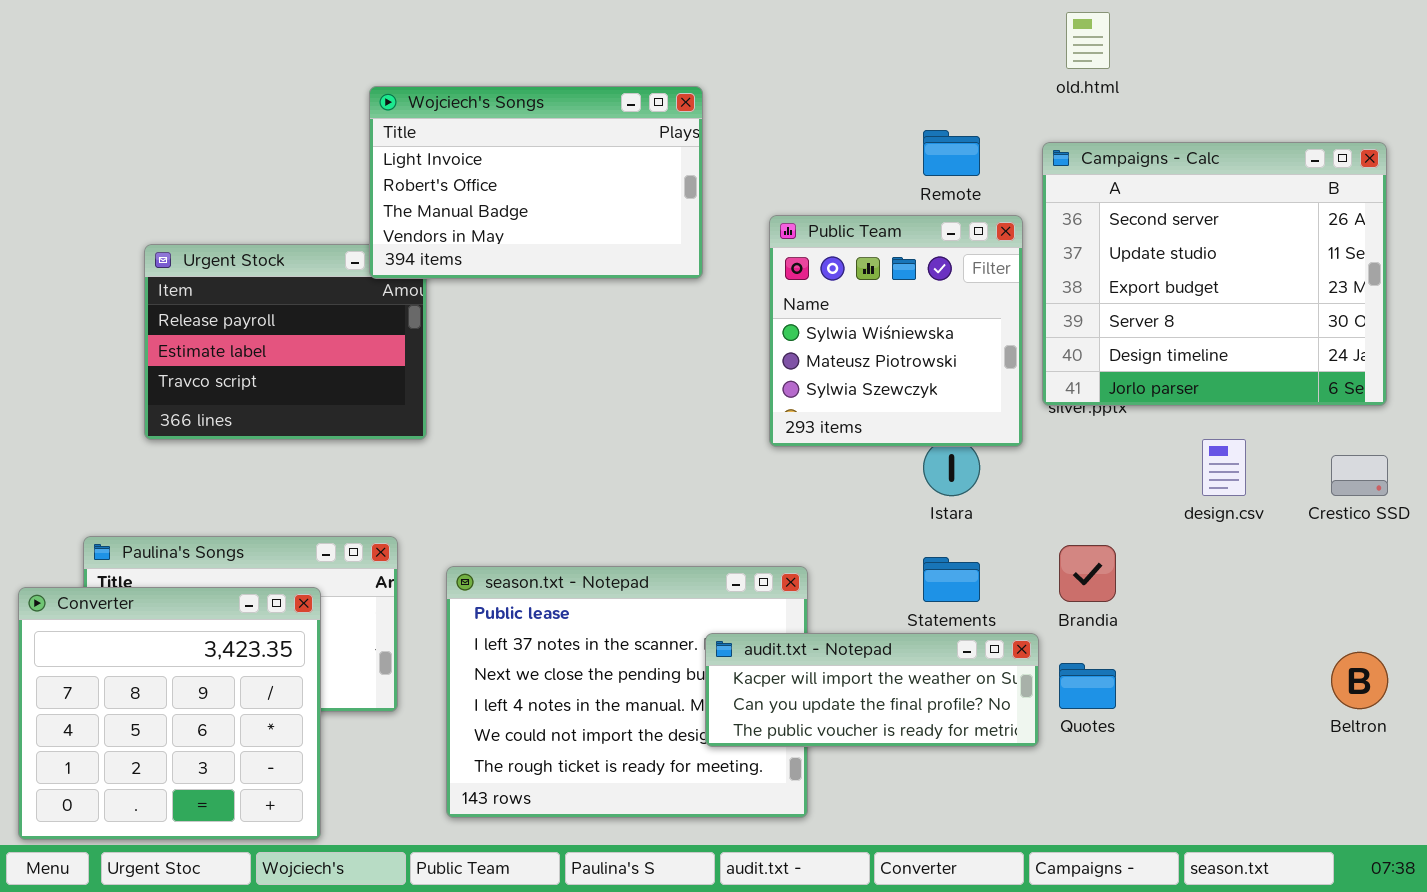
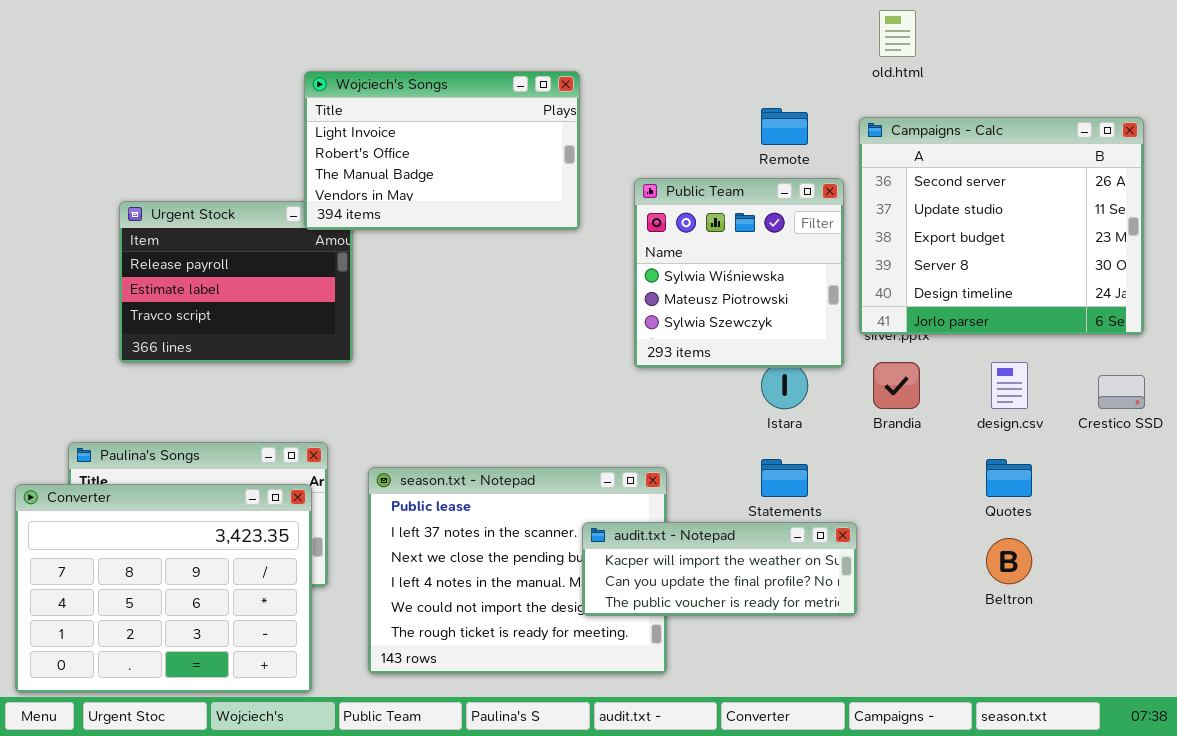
Brandia: [1059,545,1116,602] -> [873,362,920,409], moved
Converter: [18,587,321,840] -> [15,484,312,693], resized
Beltron: [1331,652,1388,709] -> [986,538,1032,584], moved
Quotes: [1059,663,1116,709] -> [986,459,1032,497], moved

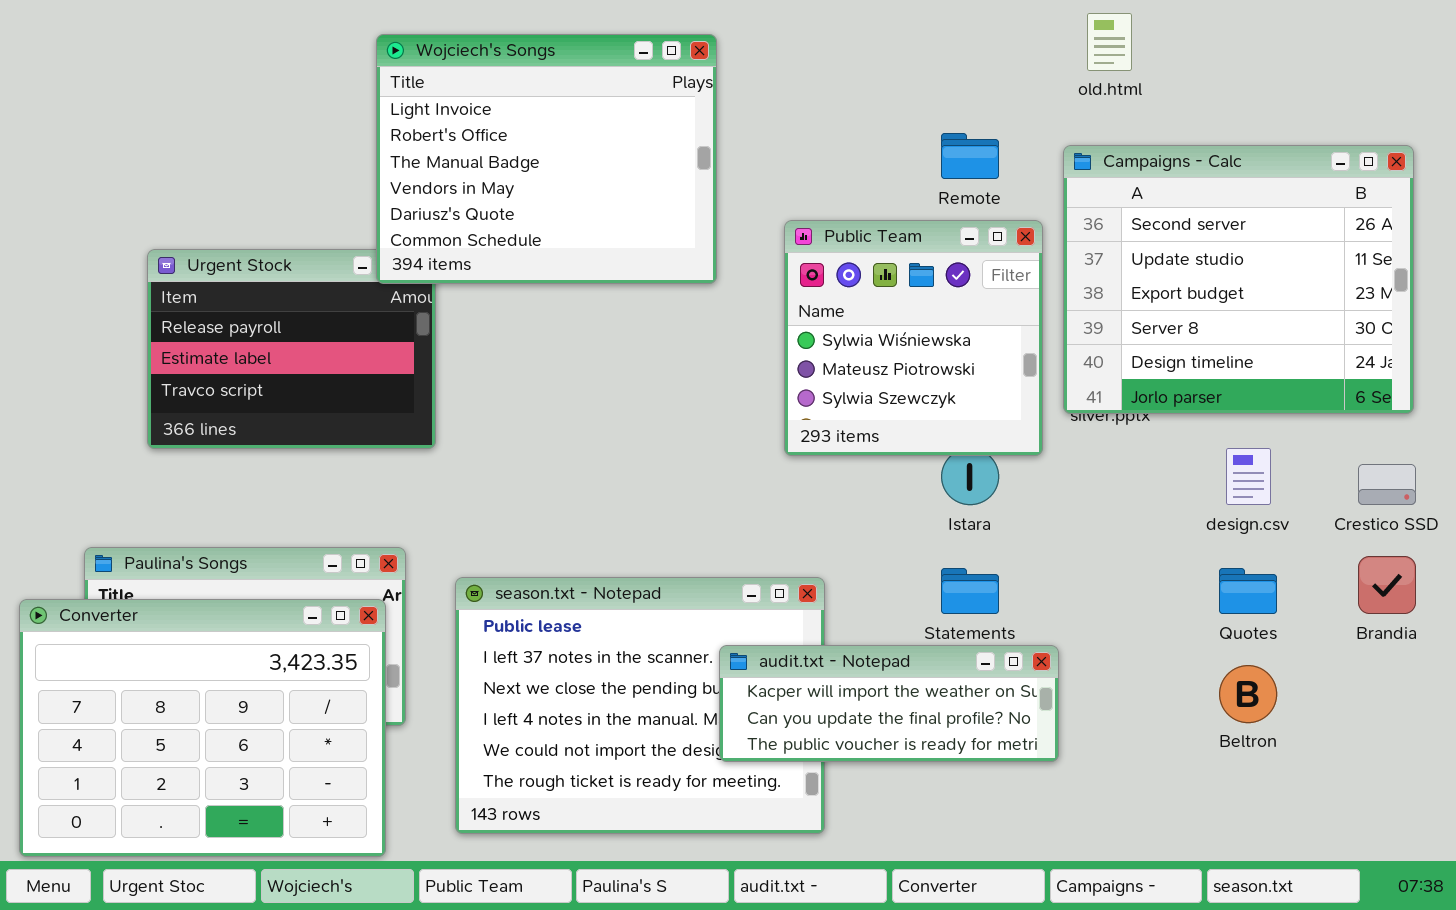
Wojciech's Songs: [304,71,580,230] -> [376,34,717,284], resized
Brandia: [873,362,920,409] -> [1358,556,1416,614], moved

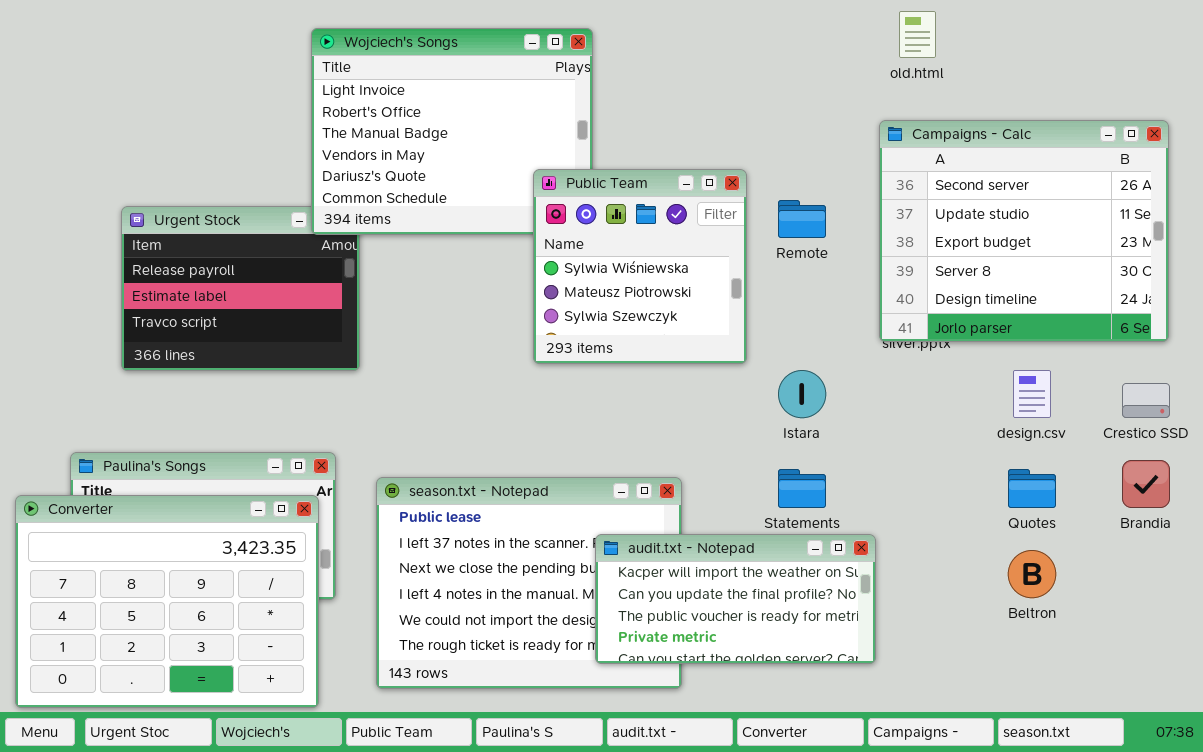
Remote: [941,133,999,179] -> [778,200,826,238], moved
Public Team: [784,220,1043,456] -> [533,169,747,364], moved
audit.txt - Notepad: [719,645,1059,762] -> [595,534,876,664], resized

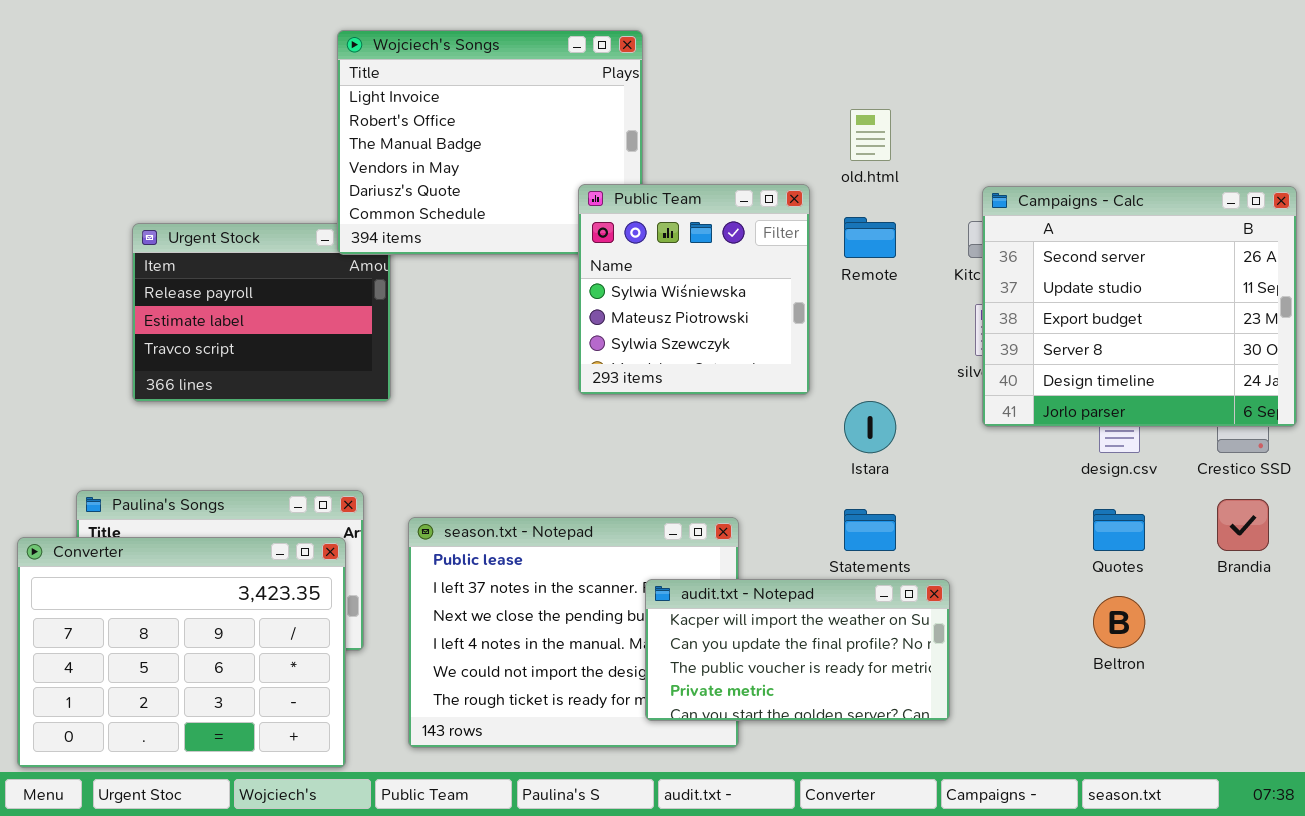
old.html: [899,11,936,58] -> [850,109,891,161], moved
Campaigns - Calc: [879,120,1169,342] -> [982,186,1297,427], moved

